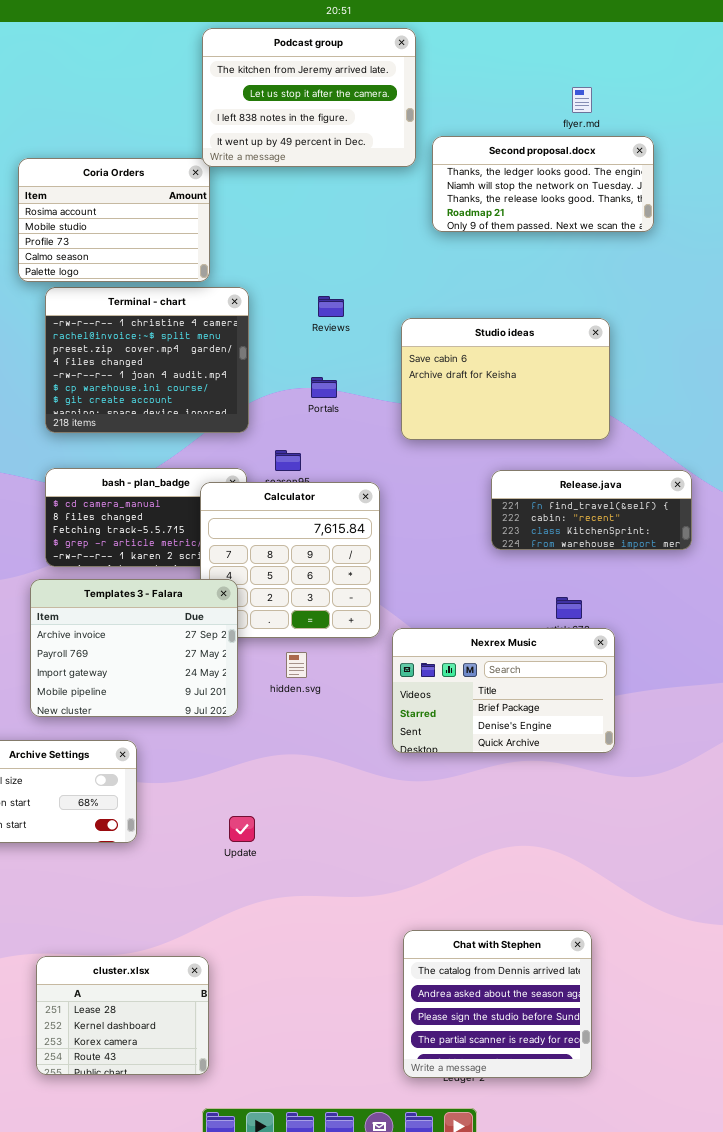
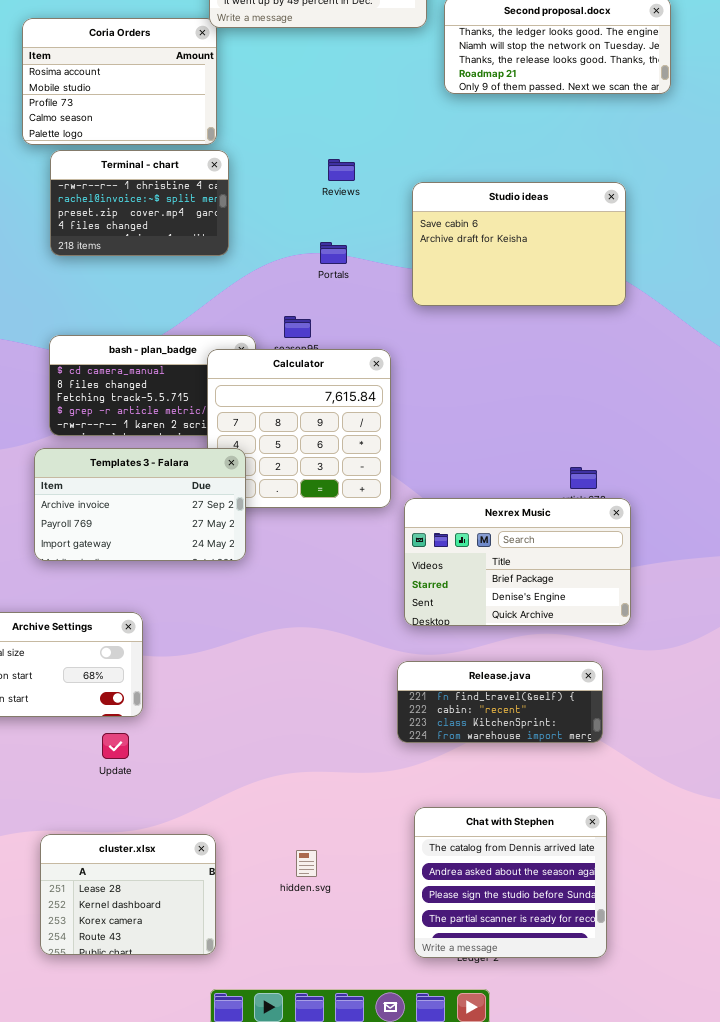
Terminal - chart: [45,287,249,433] -> [50,150,229,256], resized
Release.java: [491,470,692,550] -> [397,661,603,743], moved
Templates 3 - Falara: [30,579,238,717] -> [34,448,246,561], resized
hidden.svg: [286,652,307,678] -> [296,850,317,877], moved
Update: [229,816,255,842] -> [102,733,129,759], moved

